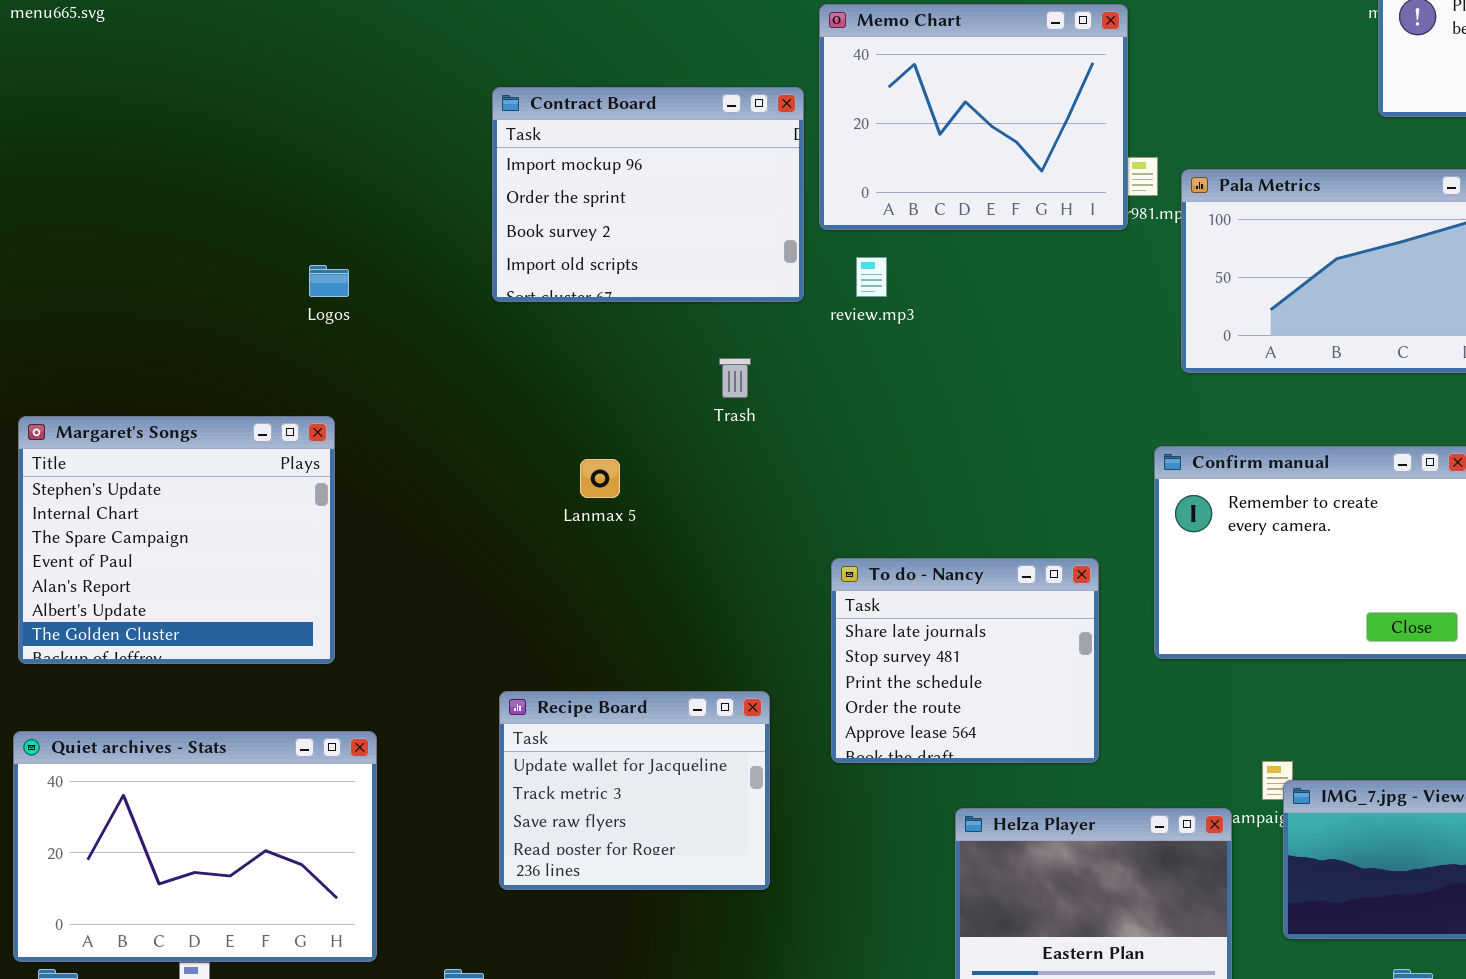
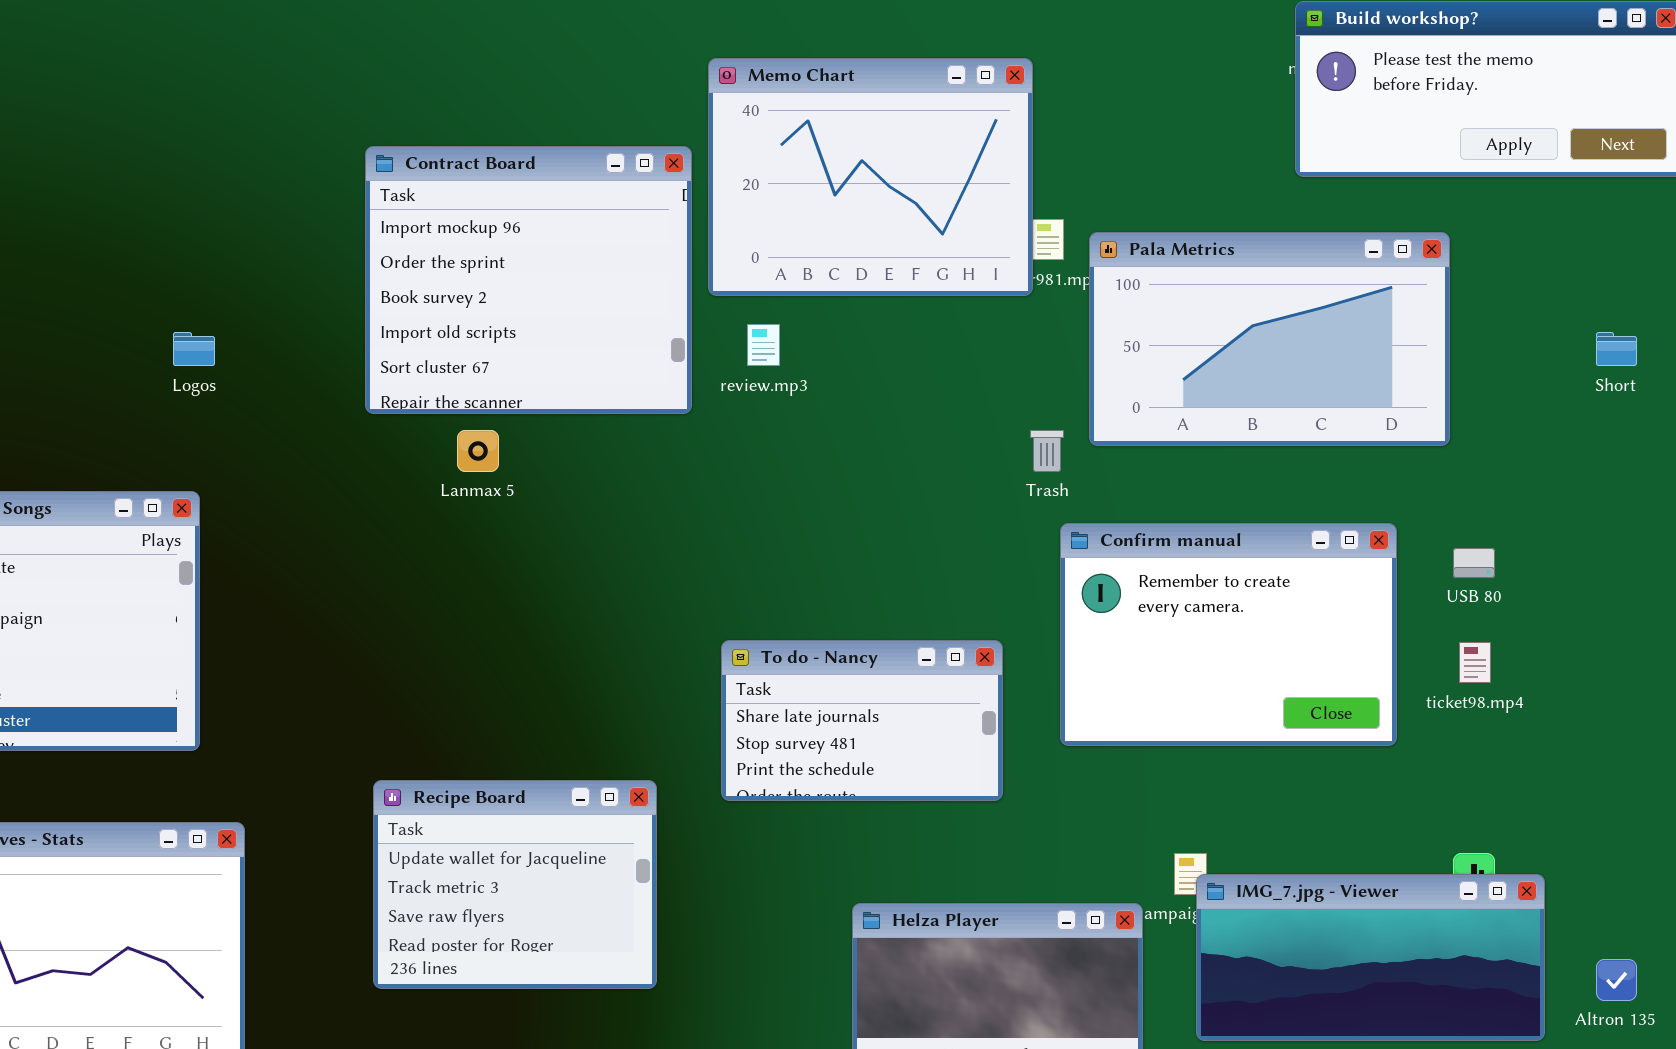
Contract Board: [492,87,804,302] -> [365,146,692,414], resized
Trash: [719,358,751,398] -> [1030,430,1064,472], moved
Lanmax 5: [580,459,620,498] -> [457,430,499,472], moved
To do - Nancy: [831,558,1099,763] -> [721,640,1003,801], resized

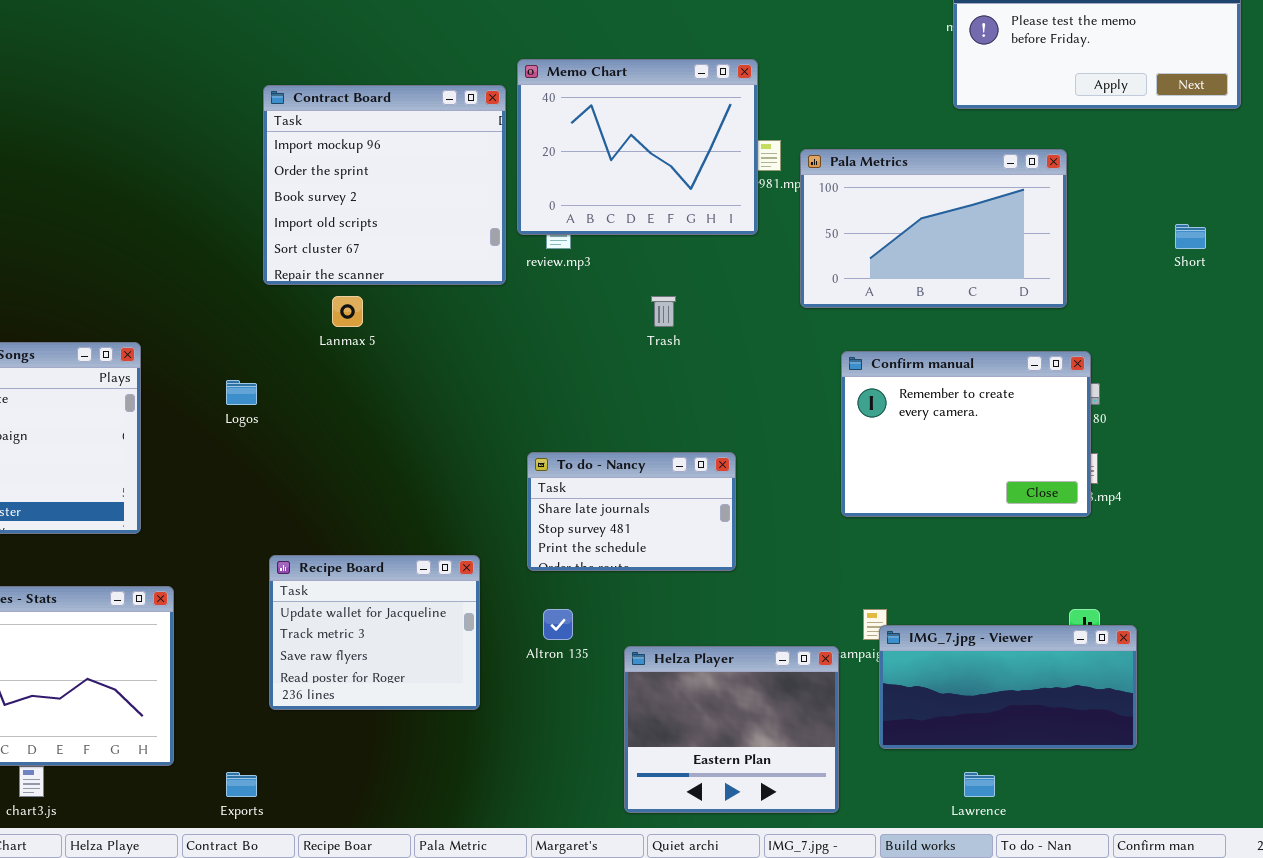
Memo Chart: [708,58,1033,296] -> [517,59,758,235], moved
Logos: [173,332,215,366] -> [226,380,257,405], moved
Trash: [1030,430,1064,472] -> [651,296,676,327], moved
Confirm manual: [1060,523,1397,746] -> [841,351,1091,517], moved
Altron 135: [1596,959,1637,1001] -> [543,609,573,640], moved

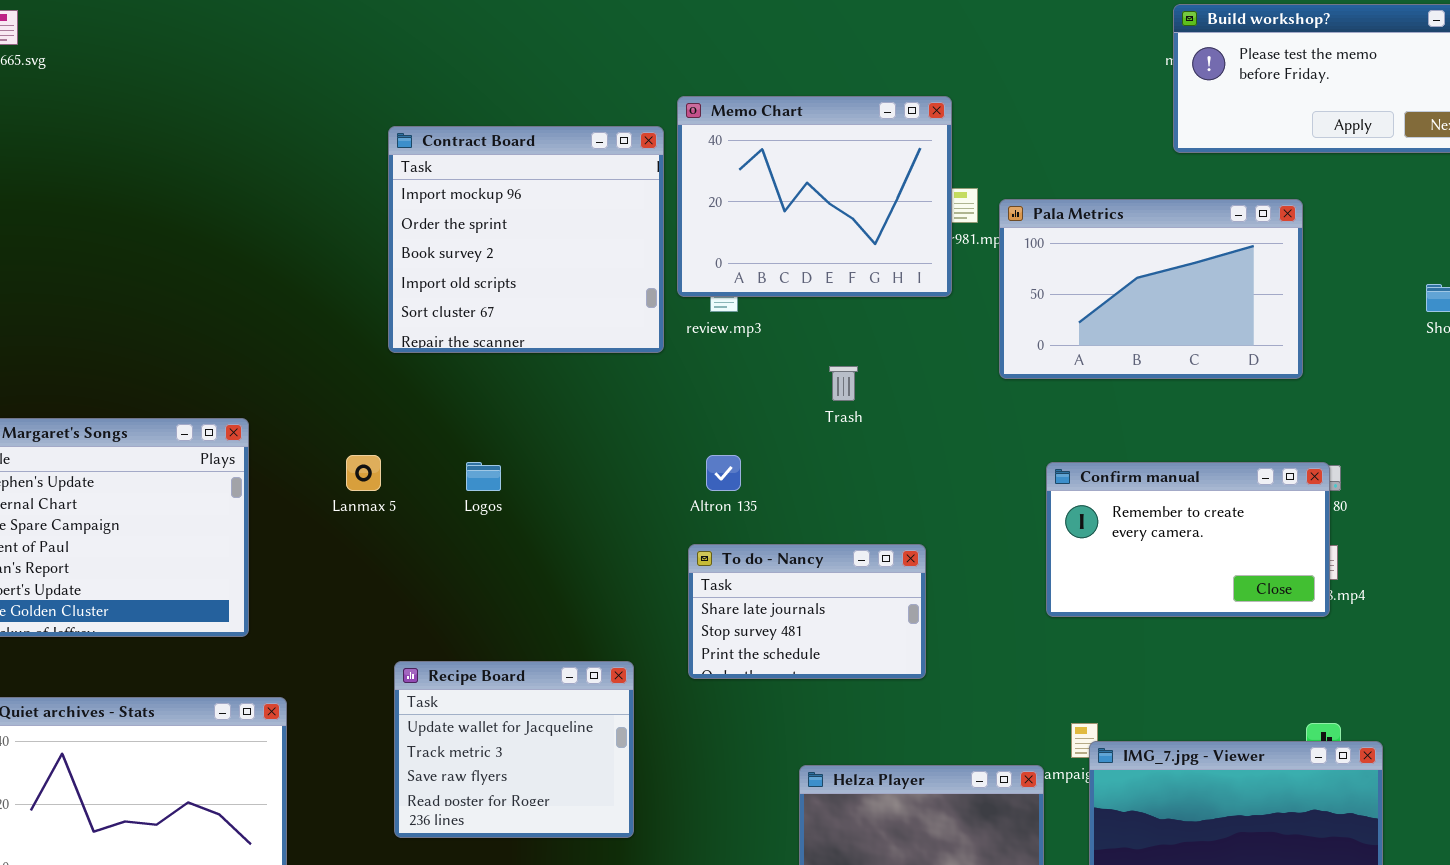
Lanmax 5: [332,296,363,327] -> [346,455,381,491], moved
Confirm manual: [841,351,1091,517] -> [1046,462,1330,617], resized
Logos: [226,380,257,405] -> [466,462,501,491], moved
Altron 135: [543,609,573,640] -> [706,455,741,491], moved

